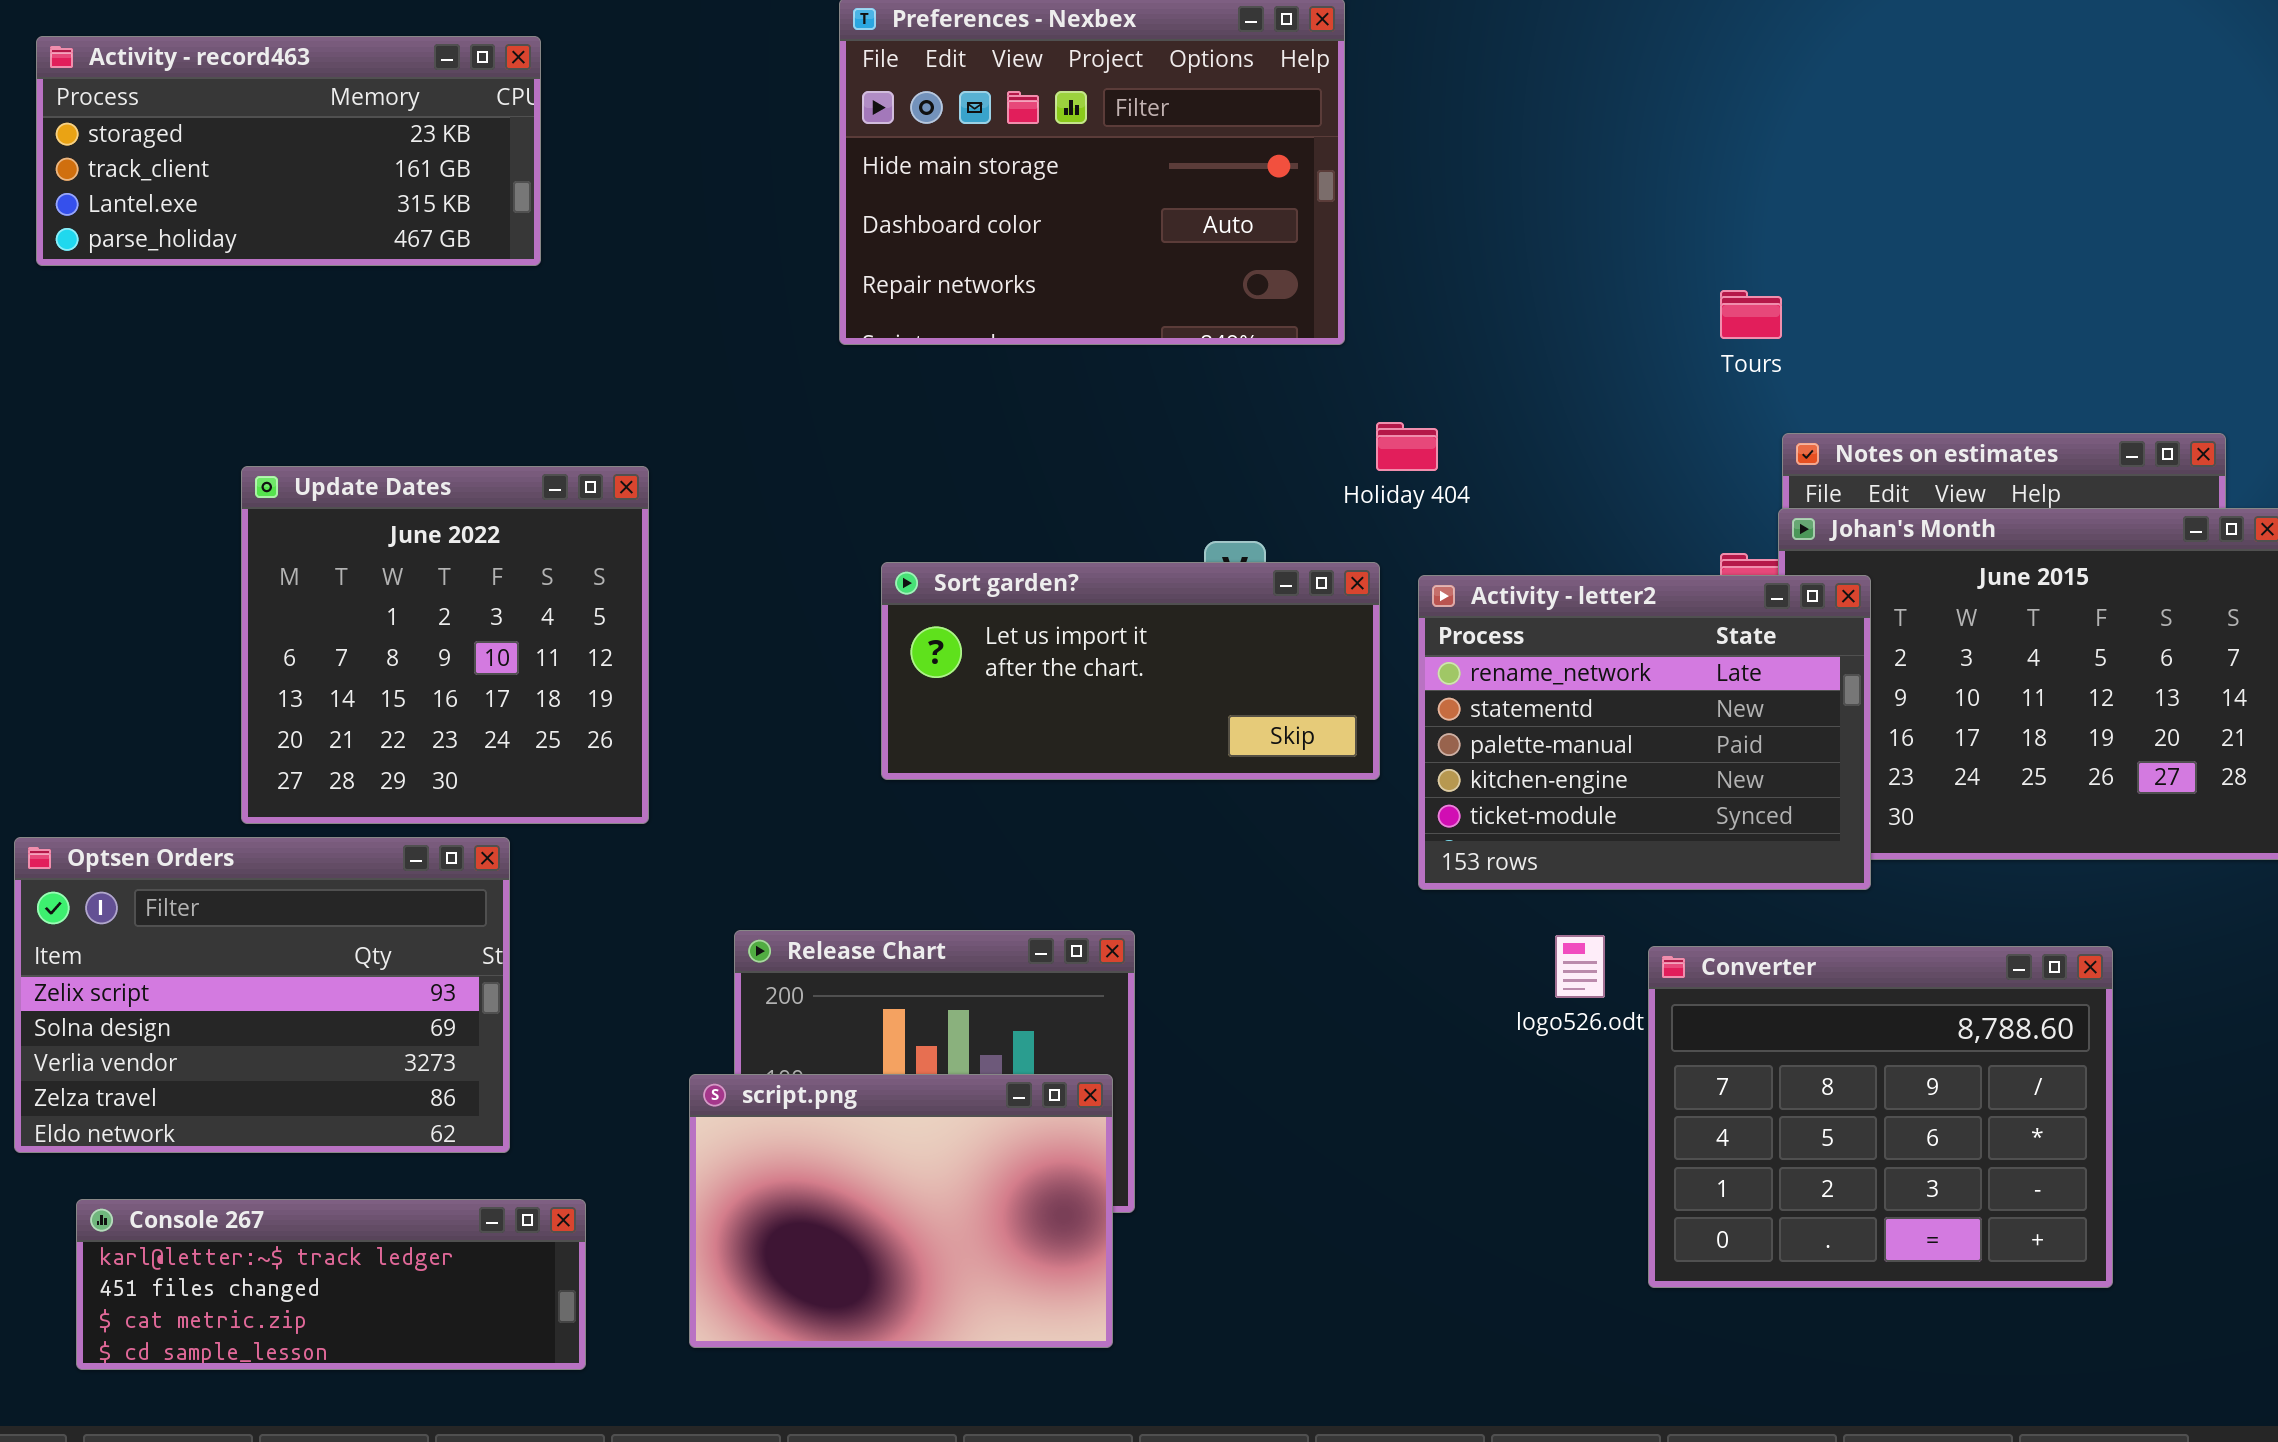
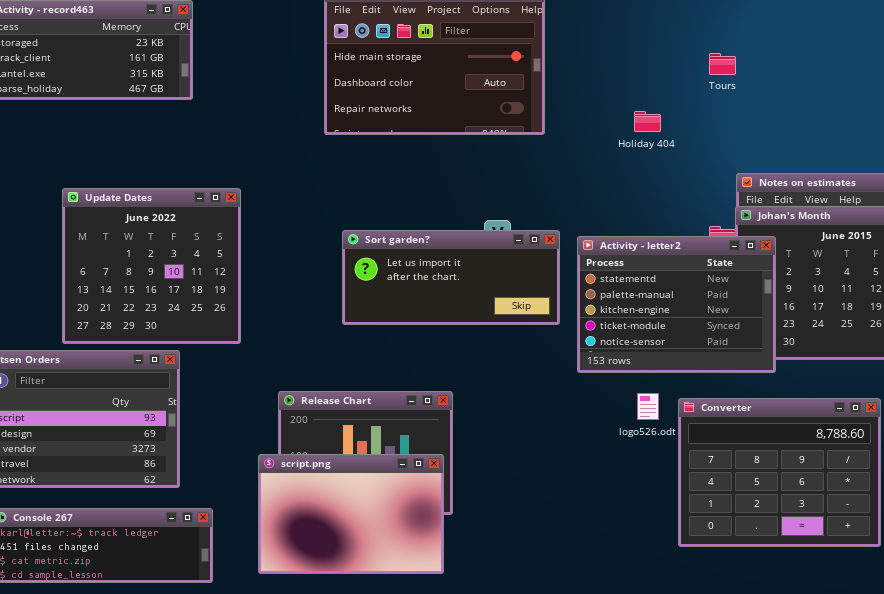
Tours: [1720,290,1782,339] -> [709,53,736,75], moved
Holiday 404: [1376,422,1438,471] -> [634,111,661,132], moved
Activity - letter2: [1418,575,1871,890] -> [577,236,776,373], scrolled down 1 row

